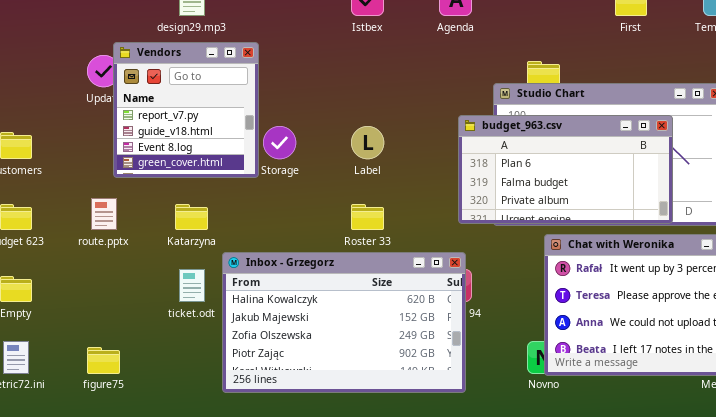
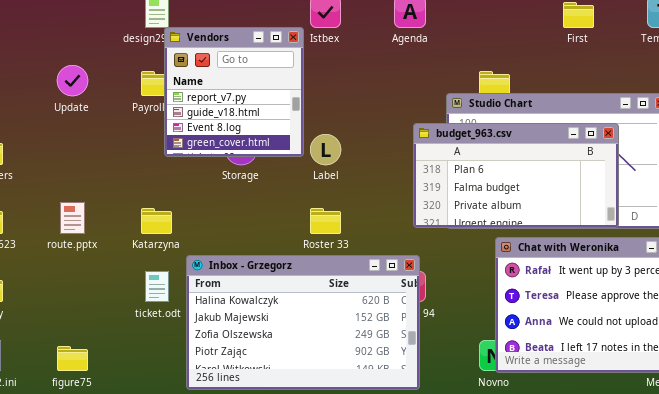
Vendors: [113,42,259,178] -> [164,27,304,157], moved

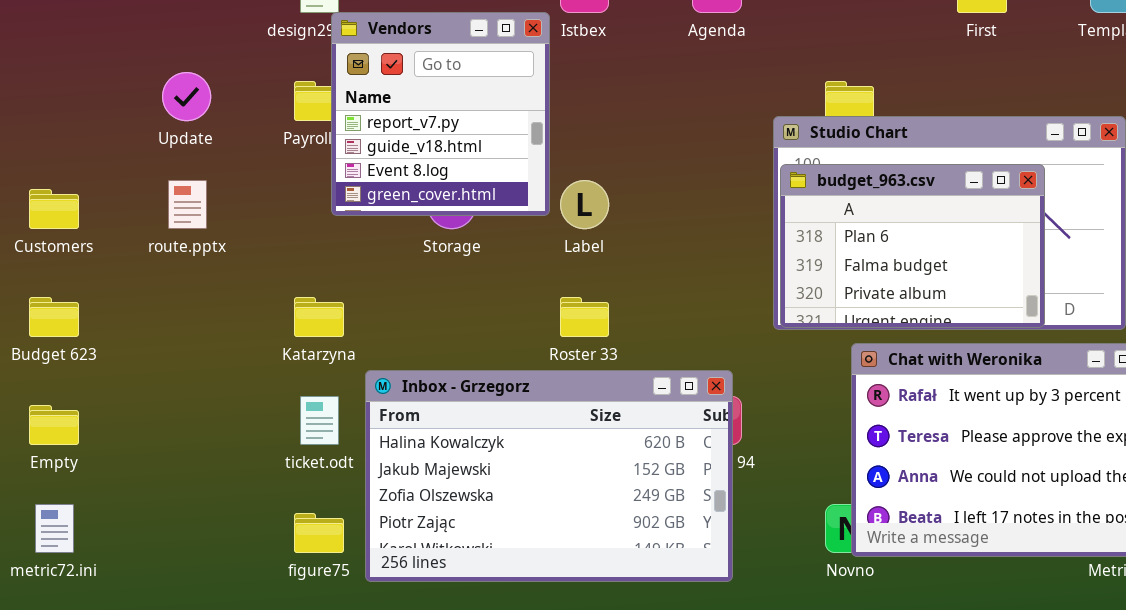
budget_963.csv: [413,123,619,228] -> [780,164,1045,328], resized
route.pptx: [60,202,85,234] -> [168,180,207,229], moved
figure75: [57,346,88,371] -> [294,513,344,553], moved

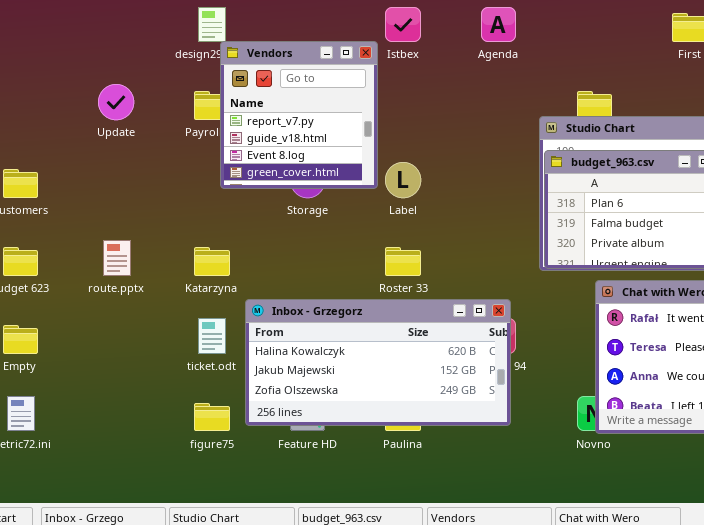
route.pptx: [168,180,207,229] -> [103,240,131,276], moved
Inbox - Grzegorz: [365,370,733,582] -> [245,299,511,426], resized

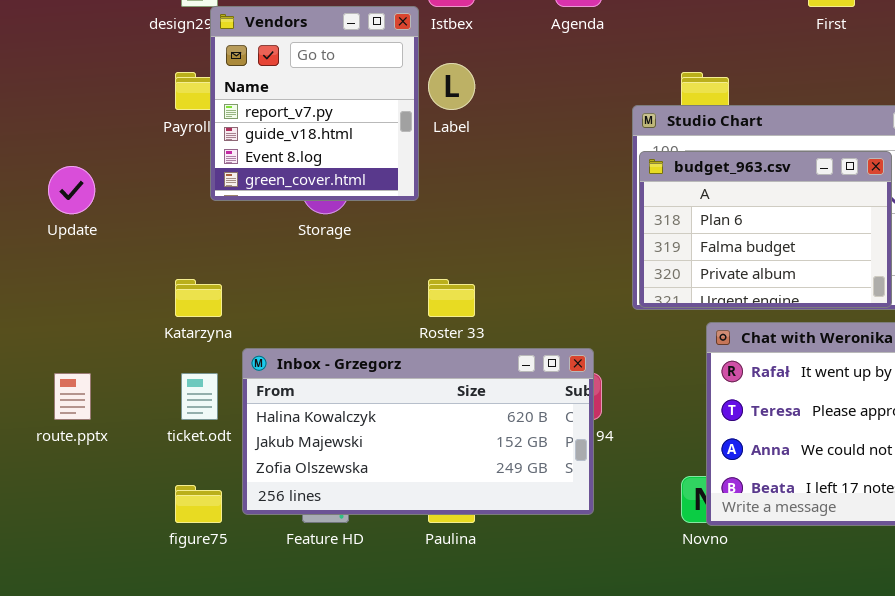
Update: [98,84,134,120] -> [48,166,95,214], moved
Label: [385,162,421,198] -> [428,63,475,110], moved
route.pptx: [103,240,131,276] -> [54,373,91,420], moved

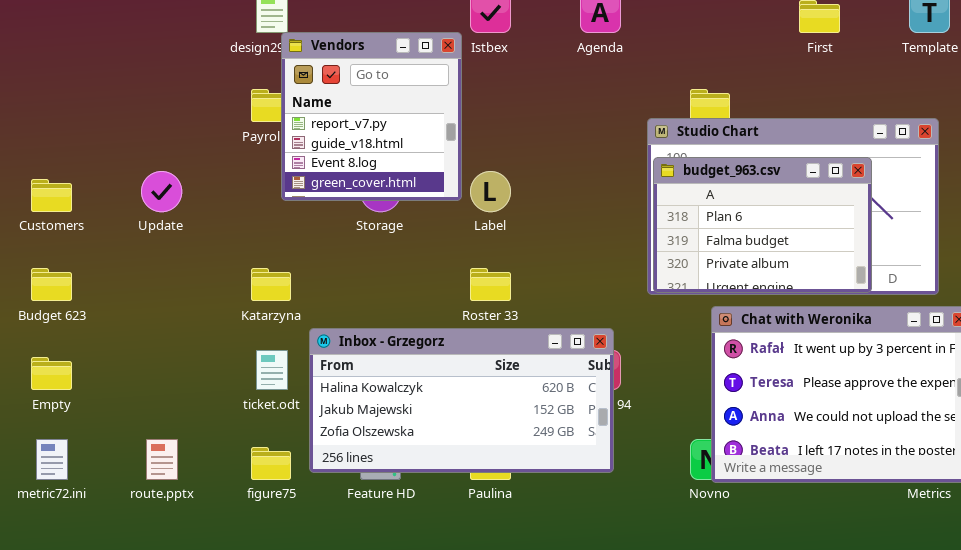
Label: [428,63,475,110] -> [470,171,511,212], moved
route.pptx: [54,373,91,420] -> [146,439,178,480], moved

